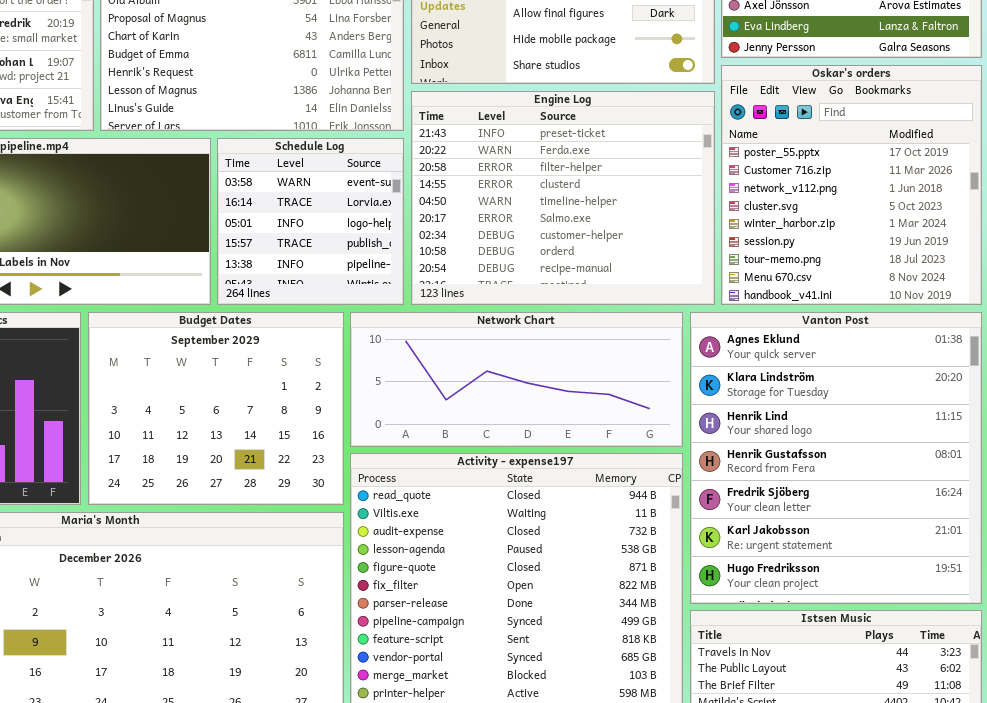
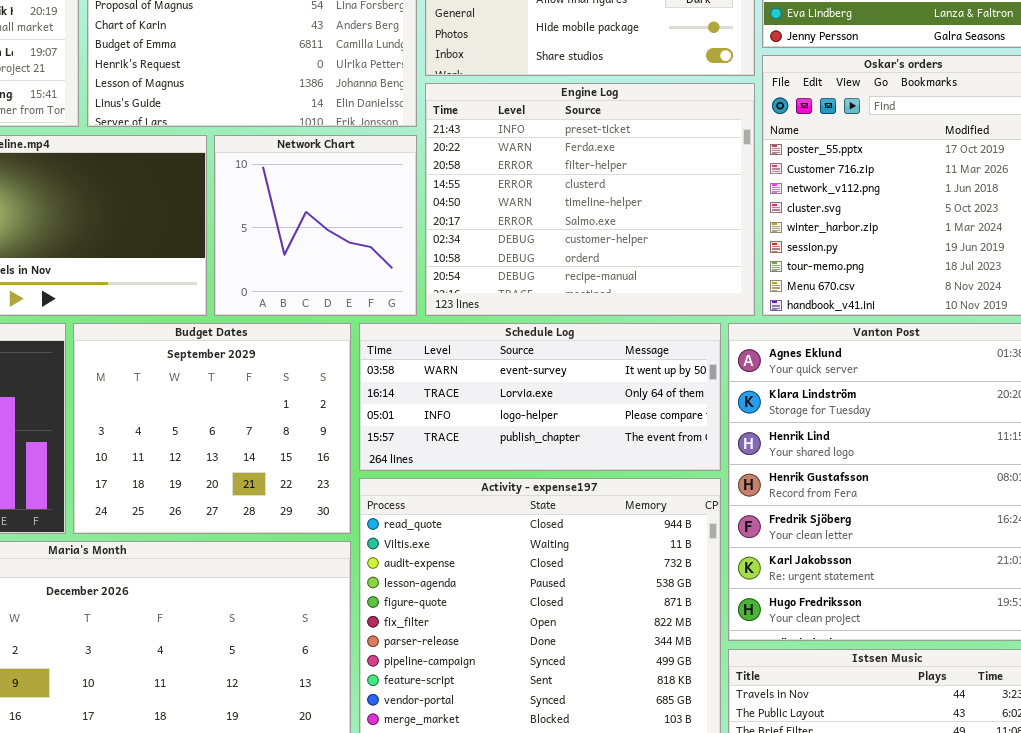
Schedule Log: [217,138,404,305] -> [359,323,721,471], moved, resized
Network Chart: [350,312,683,447] -> [214,135,417,316], moved, resized

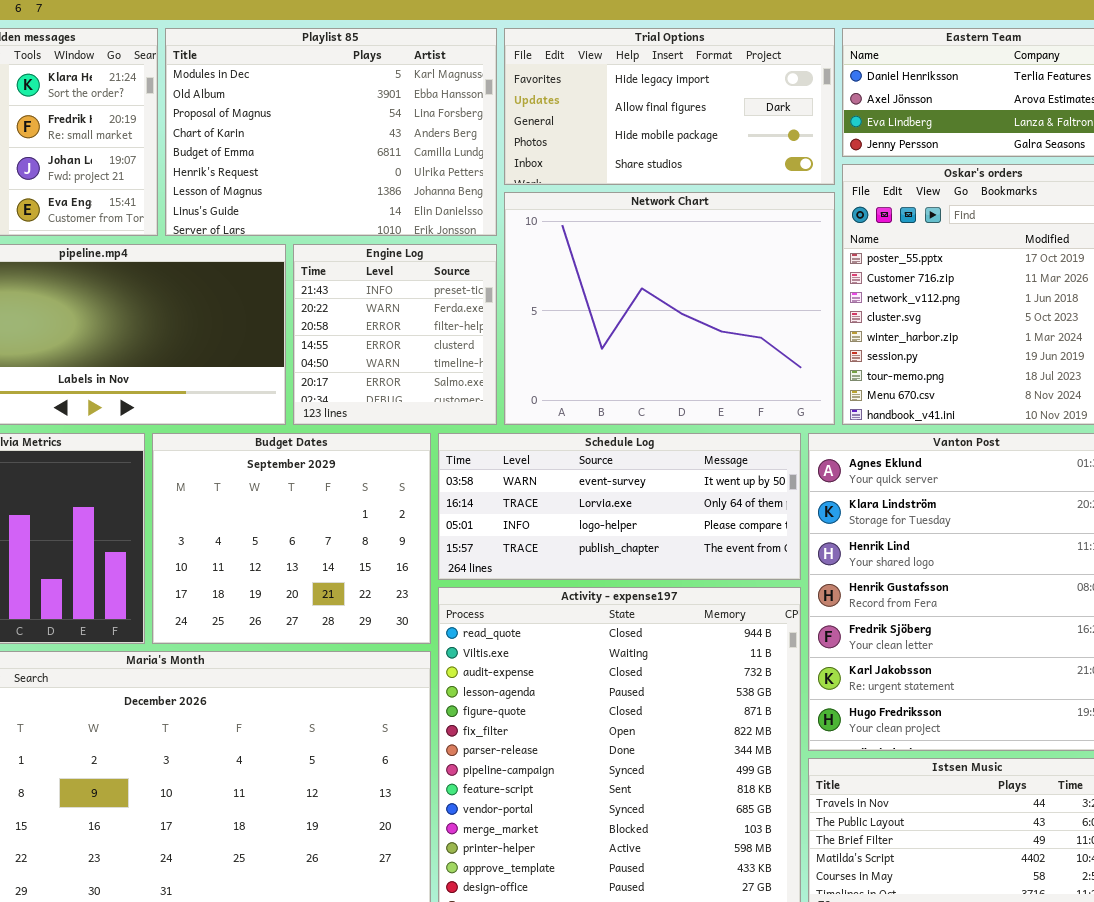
Engine Log: [425,83,755,316] -> [293,244,497,425], moved, resized
Network Chart: [214,135,417,316] -> [504,192,835,425], moved, resized

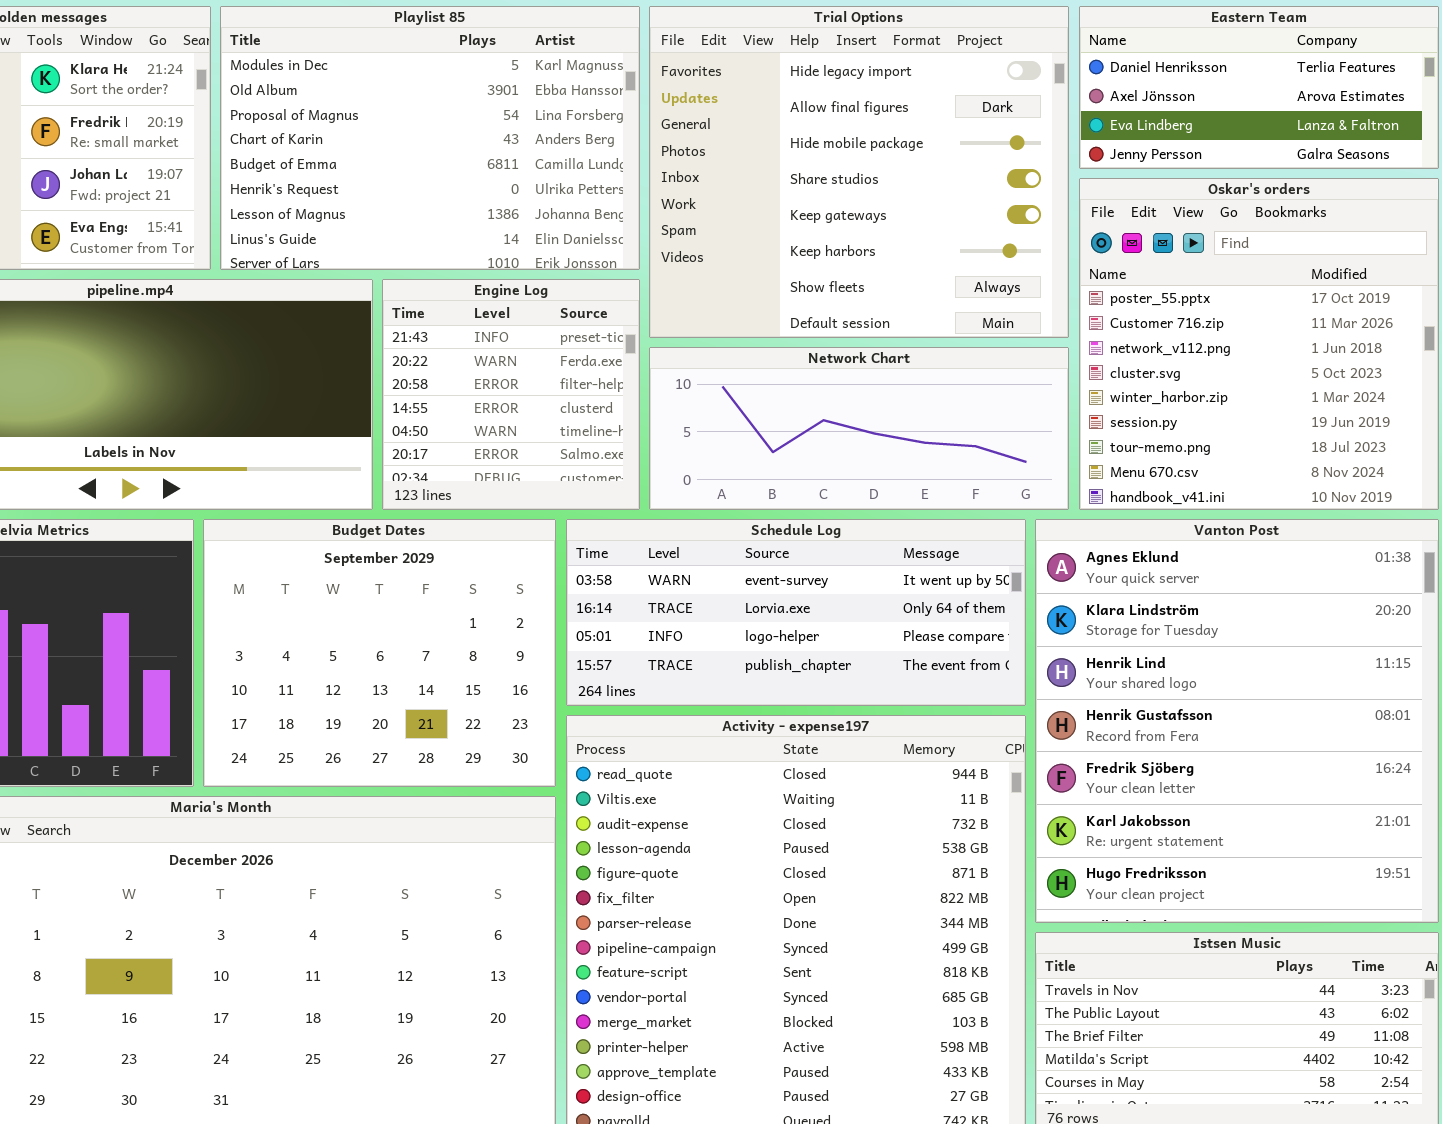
Trial Options: [504,28,835,185] -> [649,6,1069,338], resized
Network Chart: [504,192,835,425] -> [649,347,1069,510], resized

